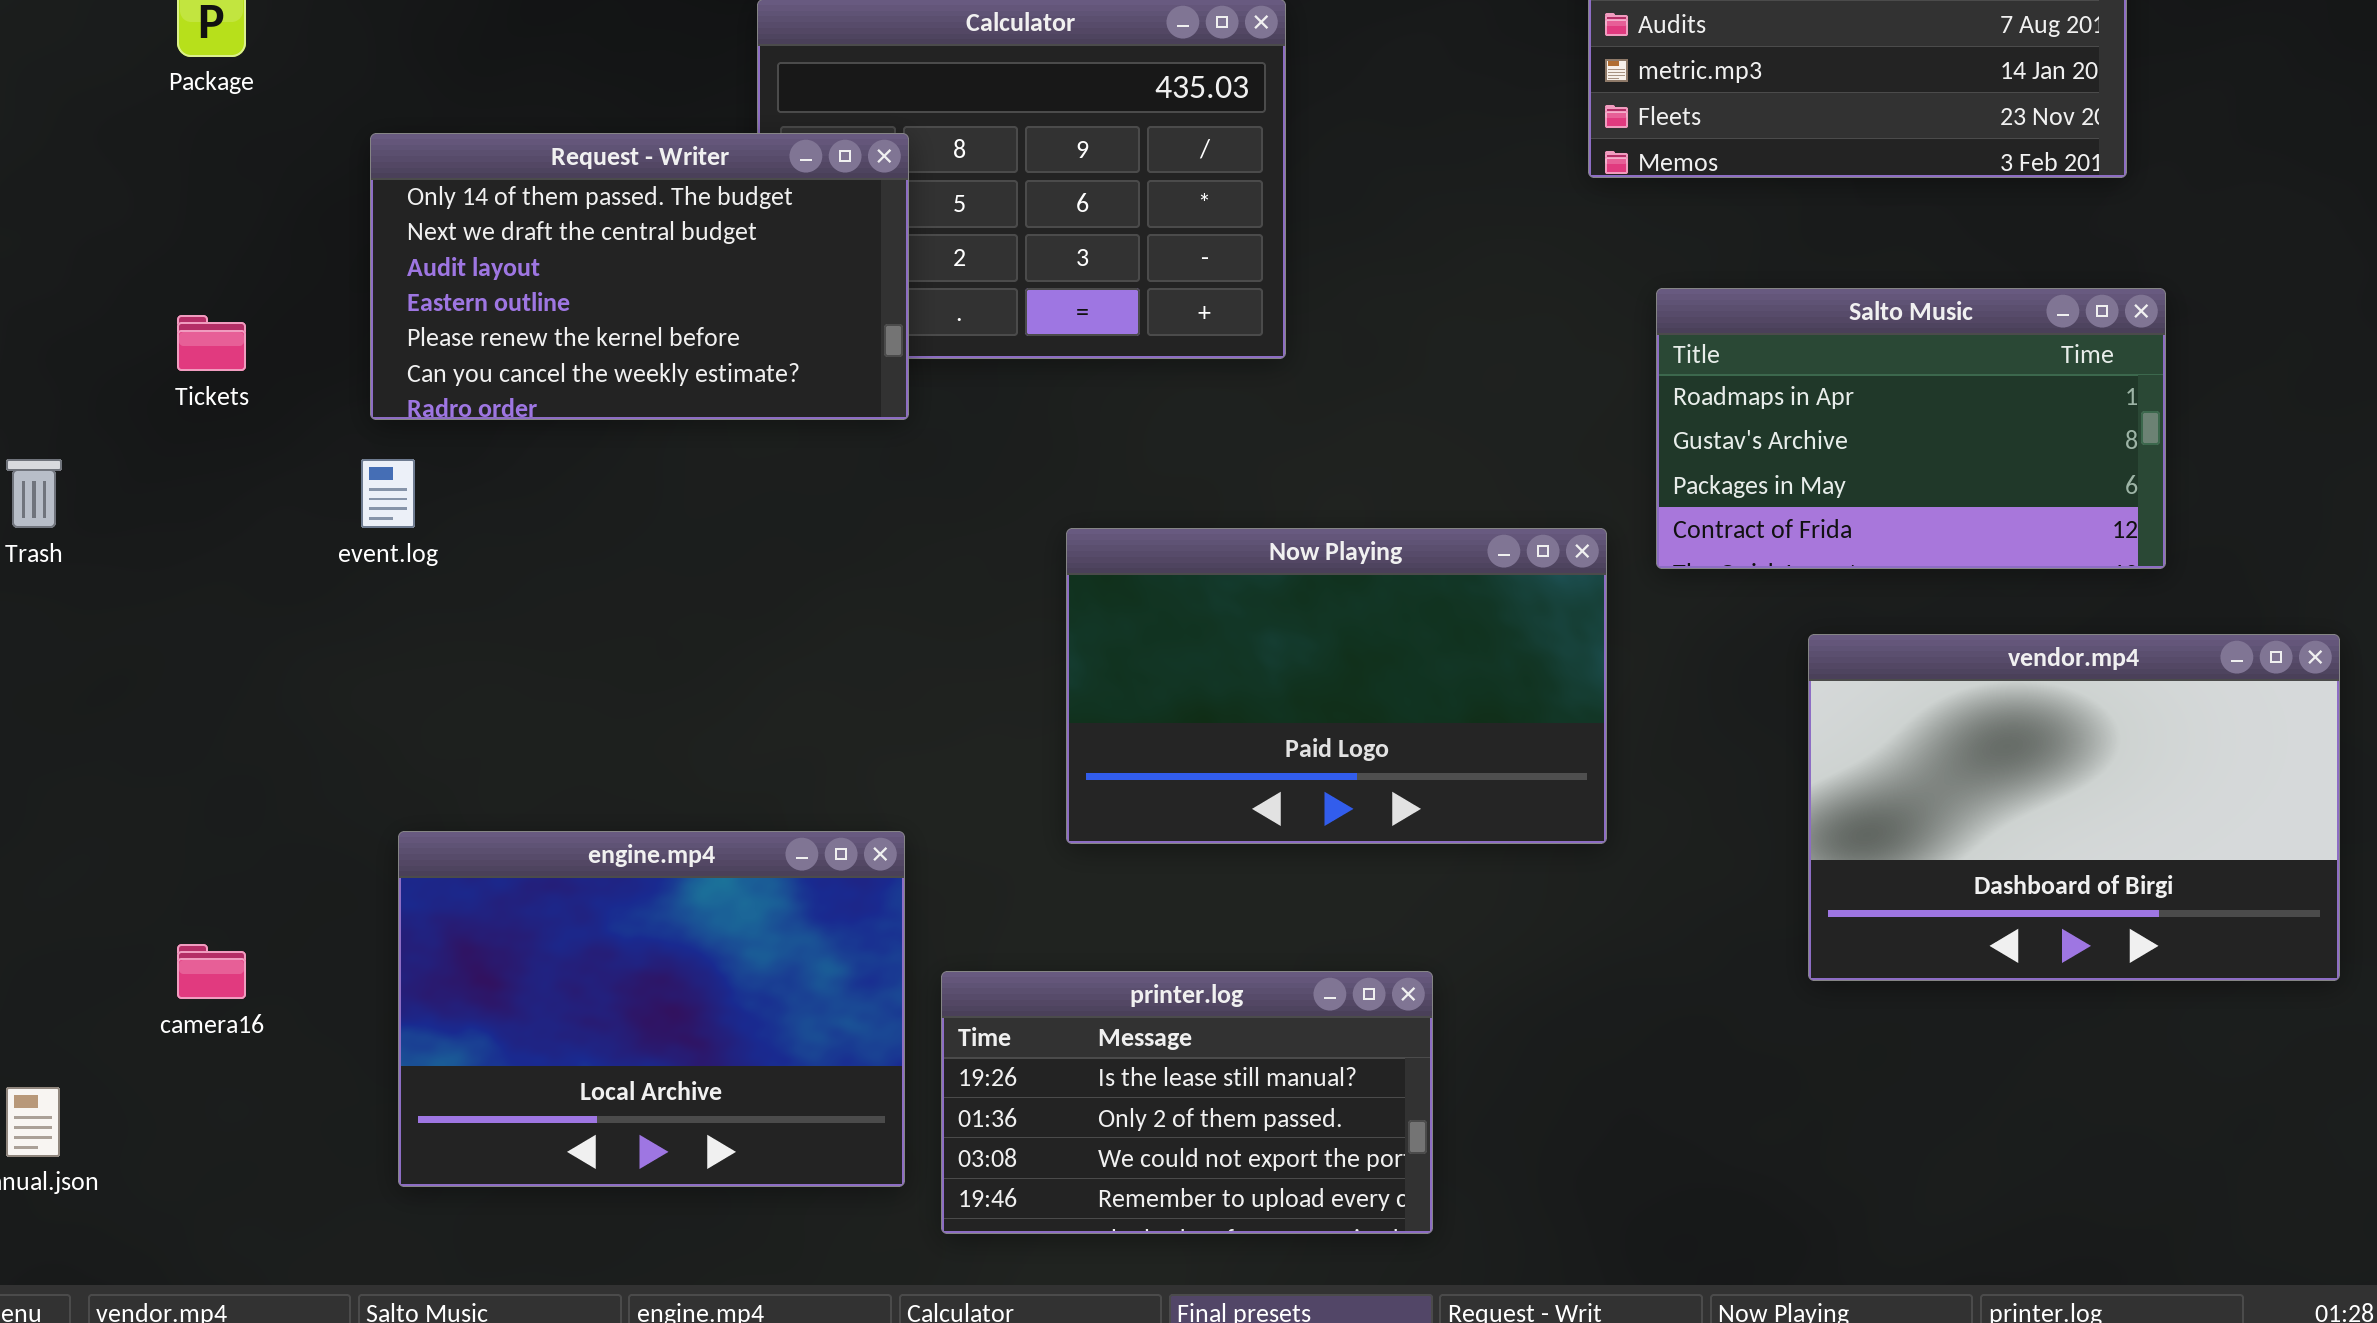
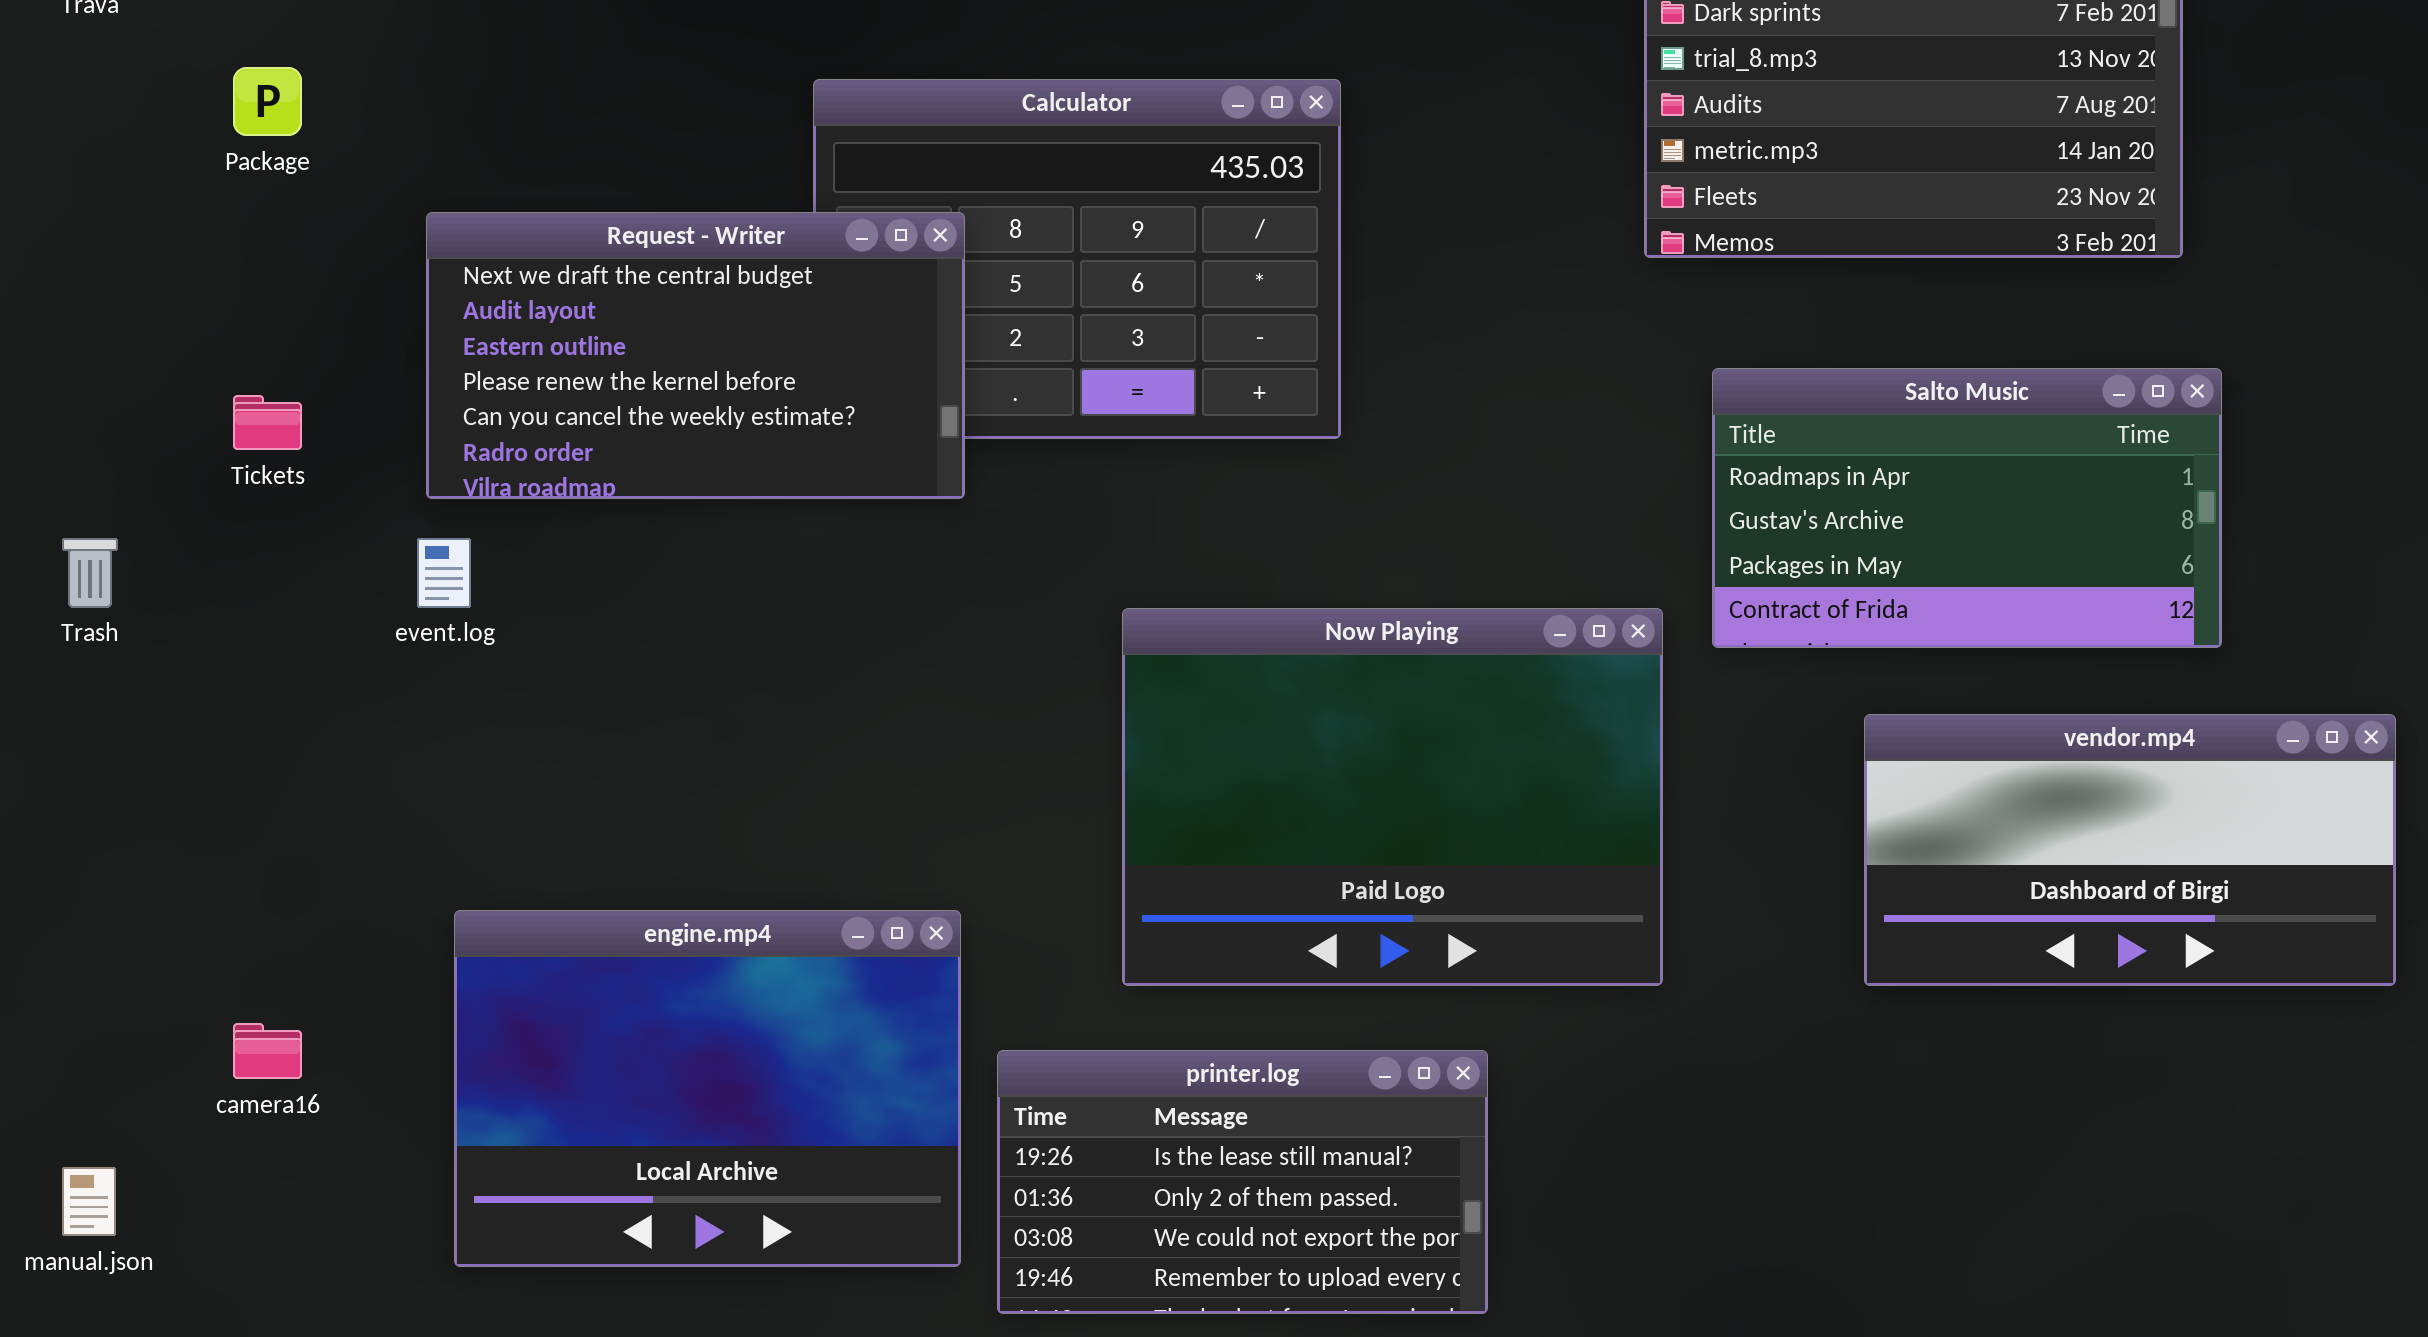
Request - Writer: [370,133,909,420] -> [426,212,965,499], scrolled down 1 row
Now Playing: [1066,528,1607,844] -> [1122,608,1663,986], resized
vendor.mp4: [1808,634,2340,981] -> [1864,714,2396,986], resized

